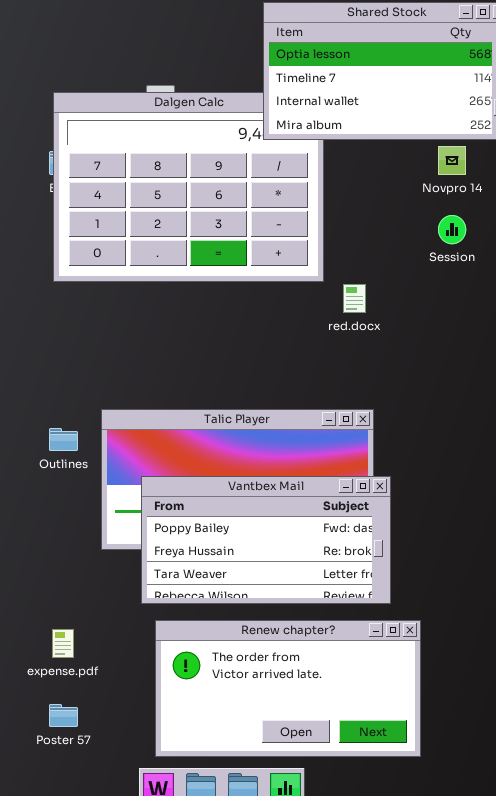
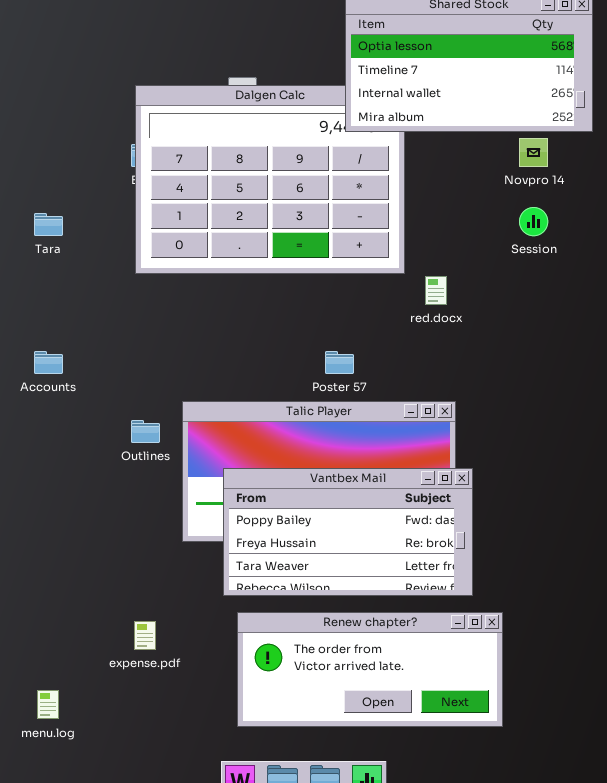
Renew chapter?: [155,620,421,757] -> [237,612,503,727], resized
Poster 57: [49,704,78,727] -> [325,351,354,374], moved

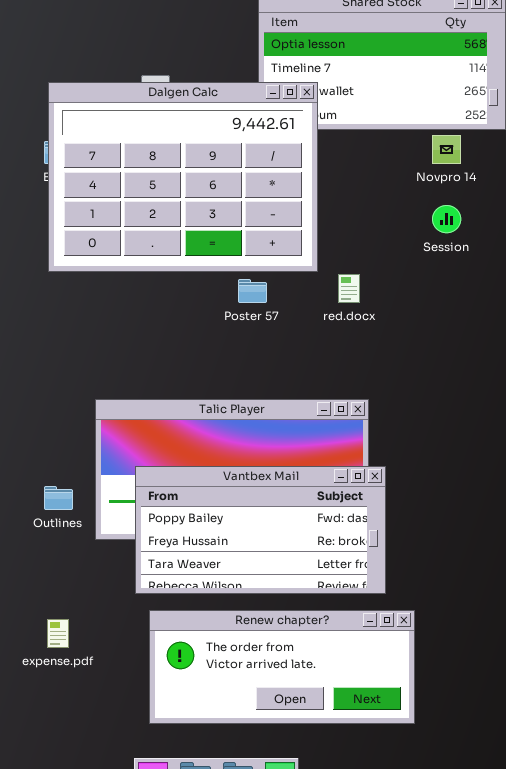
Dalgen Calc: [135,85,405,274] -> [48,82,318,272], raised
Poster 57: [325,351,354,374] -> [238,279,267,303], moved
Outlines: [131,420,160,443] -> [44,486,73,510], moved

